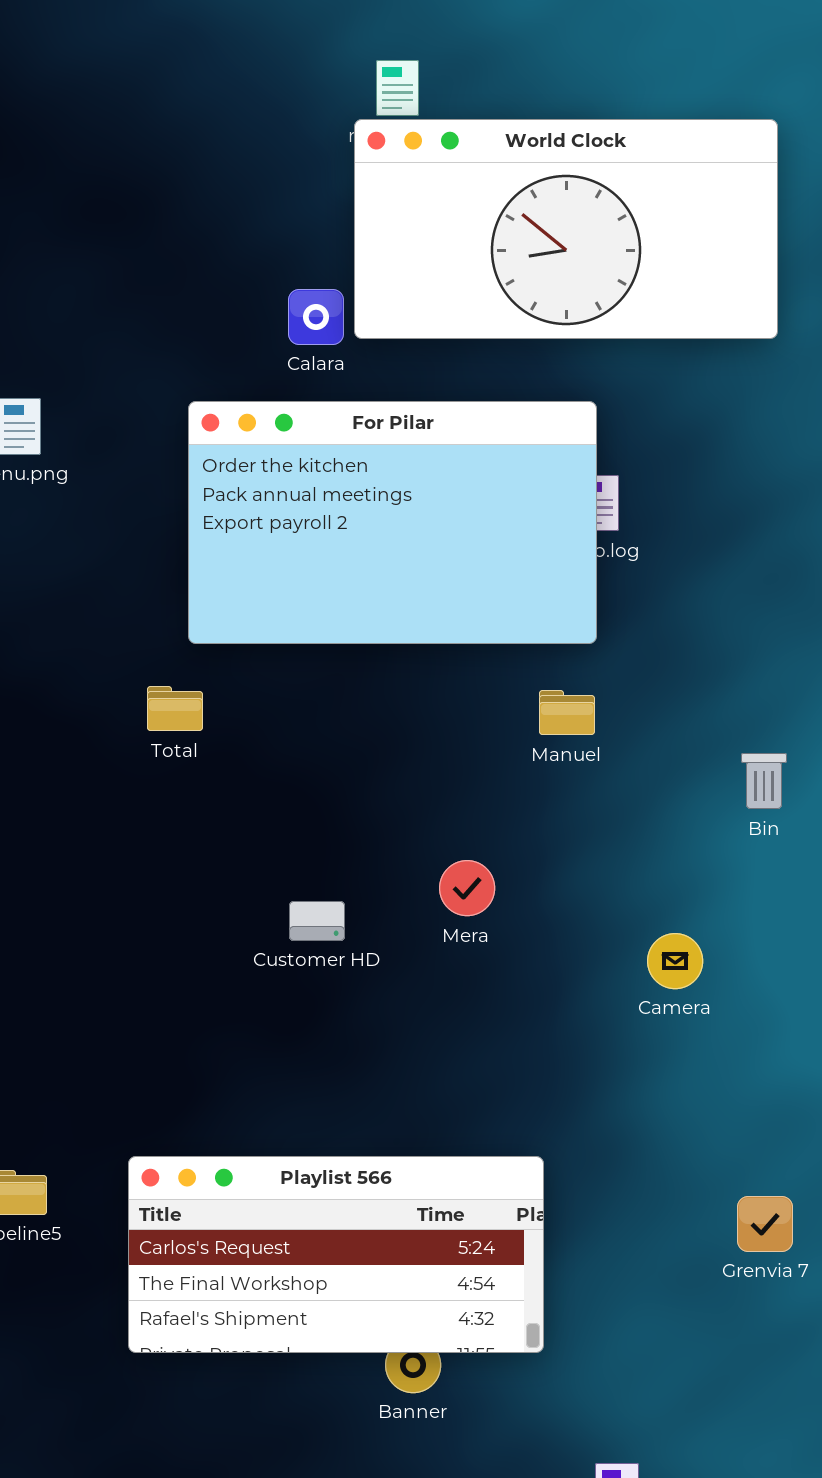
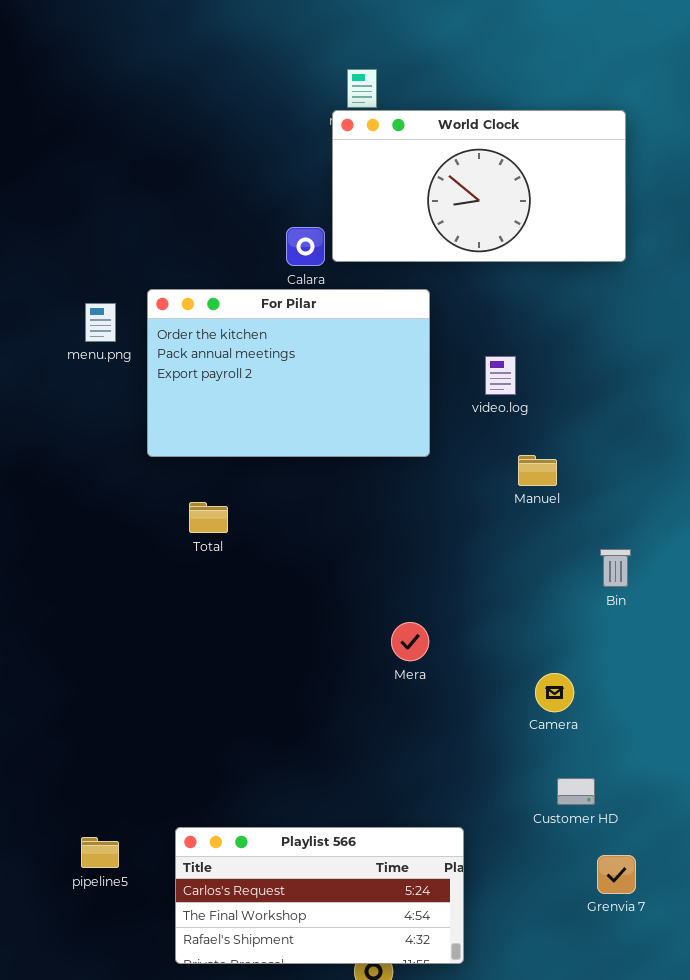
For Pilar: [188,401,597,644] -> [147,289,430,457], moved
Manuel: [539,690,595,735] -> [518,455,557,486], moved
Customer HD: [289,901,345,941] -> [557,778,595,805], moved

